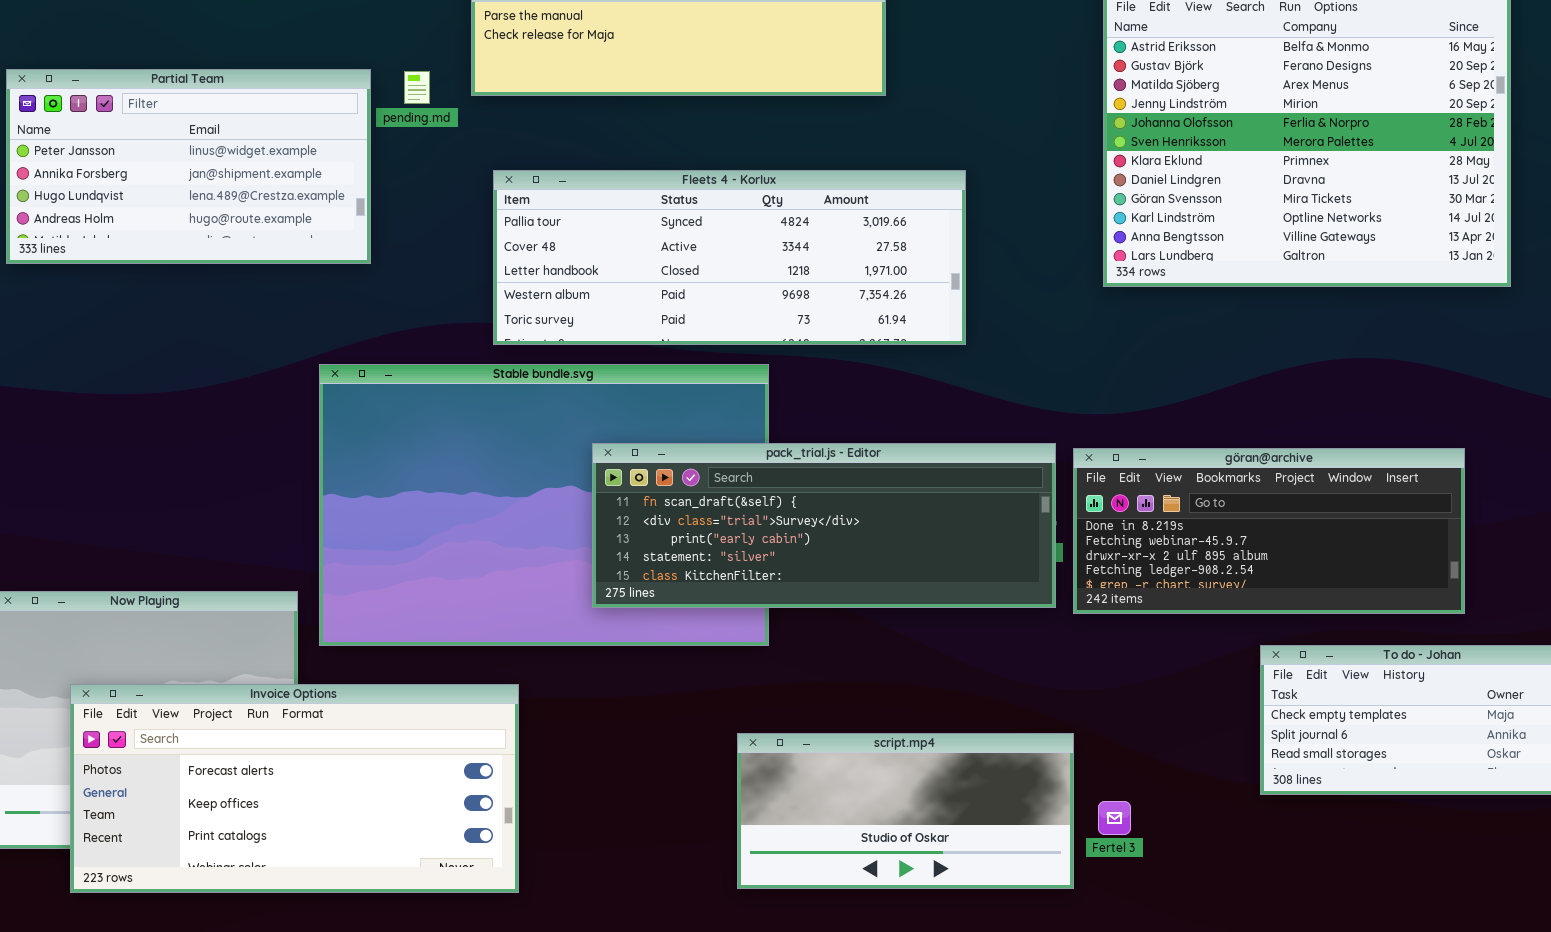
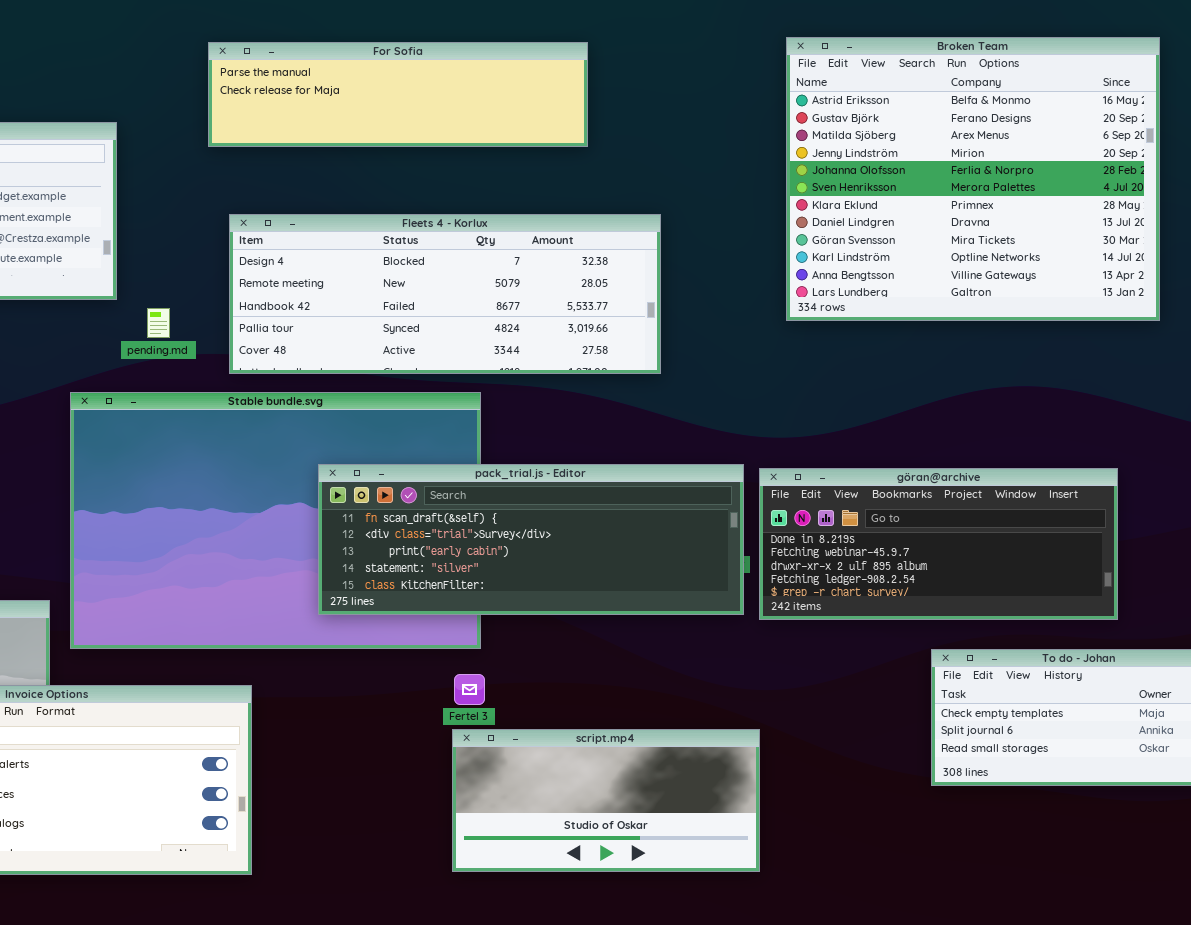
pending.md: [404,71,430,104] -> [147,308,170,338], moved
Fleets 4 - Korlux: [493,170,966,345] -> [229,214,661,374], scrolled up 3 rows
Fertel 3: [1098,801,1131,835] -> [454,674,485,705], moved

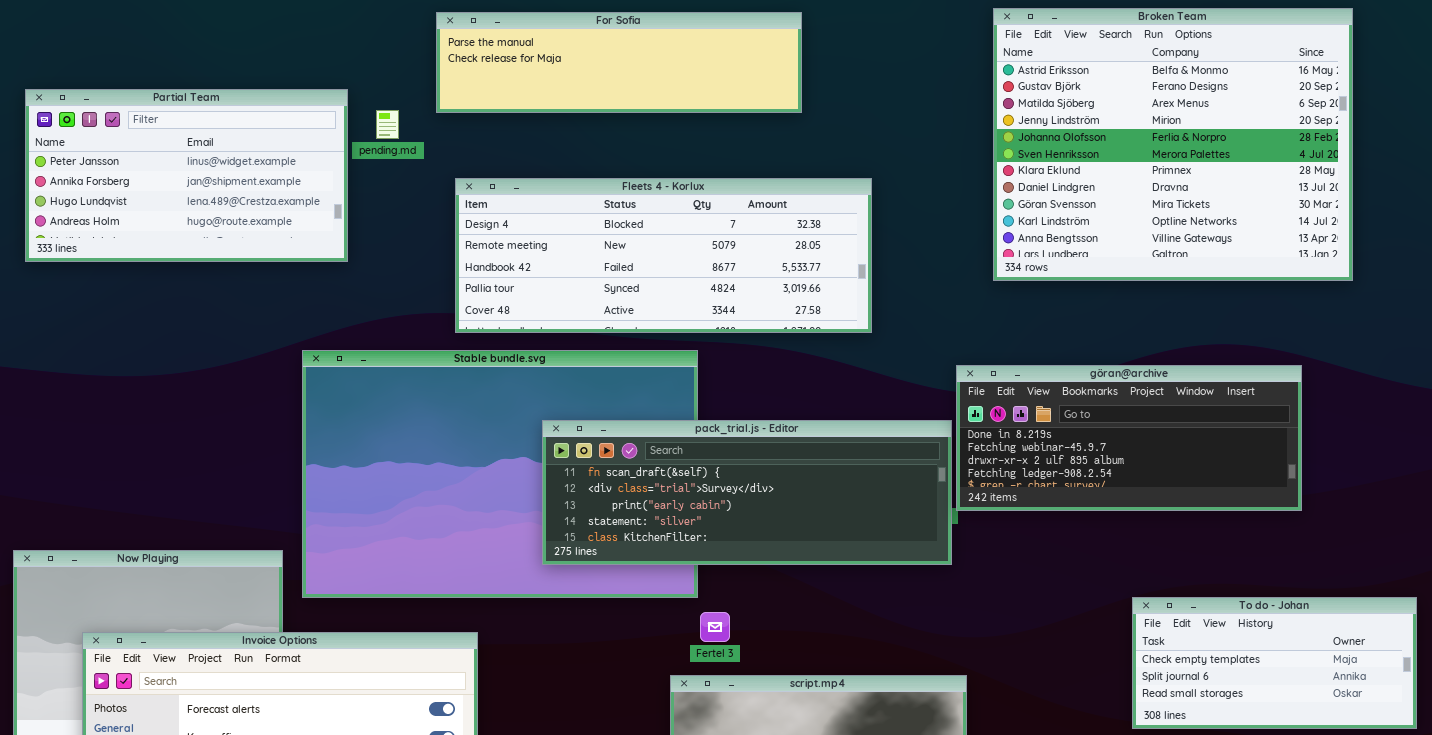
pending.md: [147,308,170,338] -> [376,110,399,139], moved
göran@archive: [759,468,1118,620] -> [956,365,1302,511], moved
Fertel 3: [454,674,485,705] -> [700,612,730,642], moved

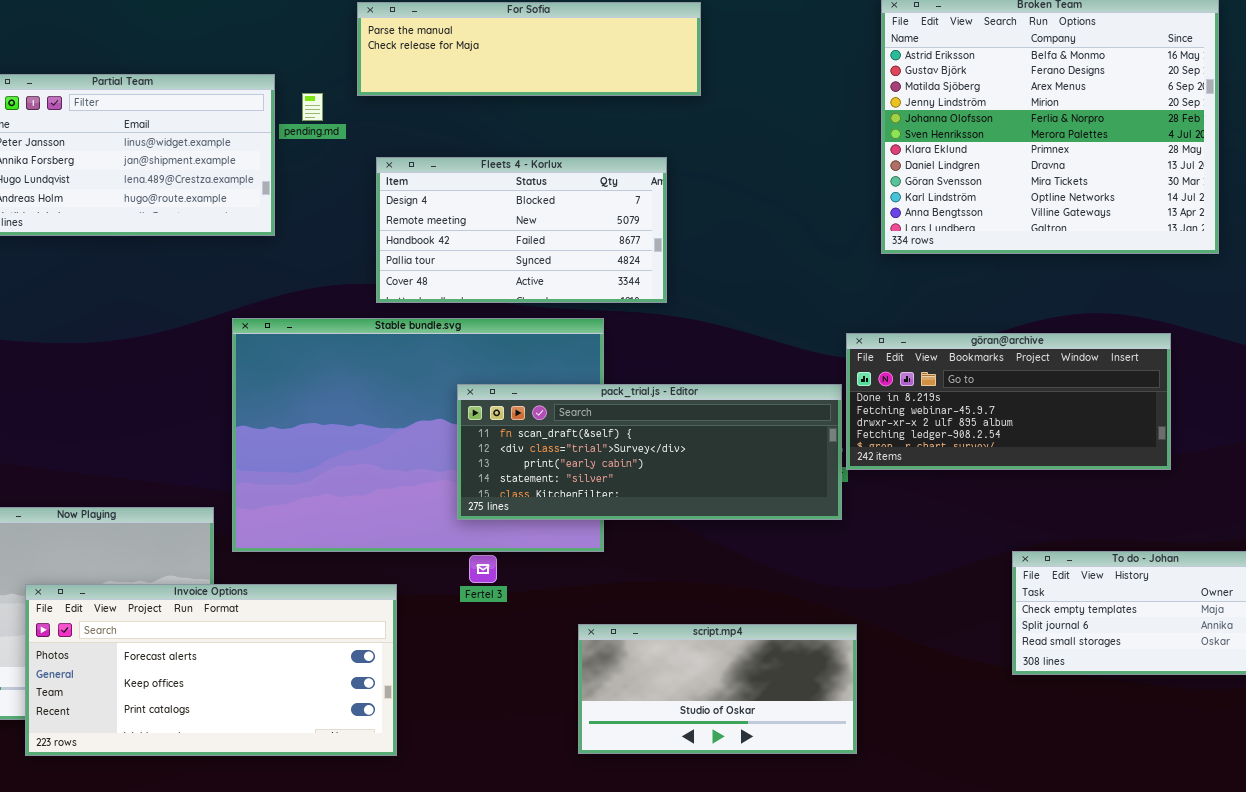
Fleets 4 - Korlux: [455,178,872,333] -> [376,157,667,303], resized
Fertel 3: [700,612,730,642] -> [469,555,497,583], moved

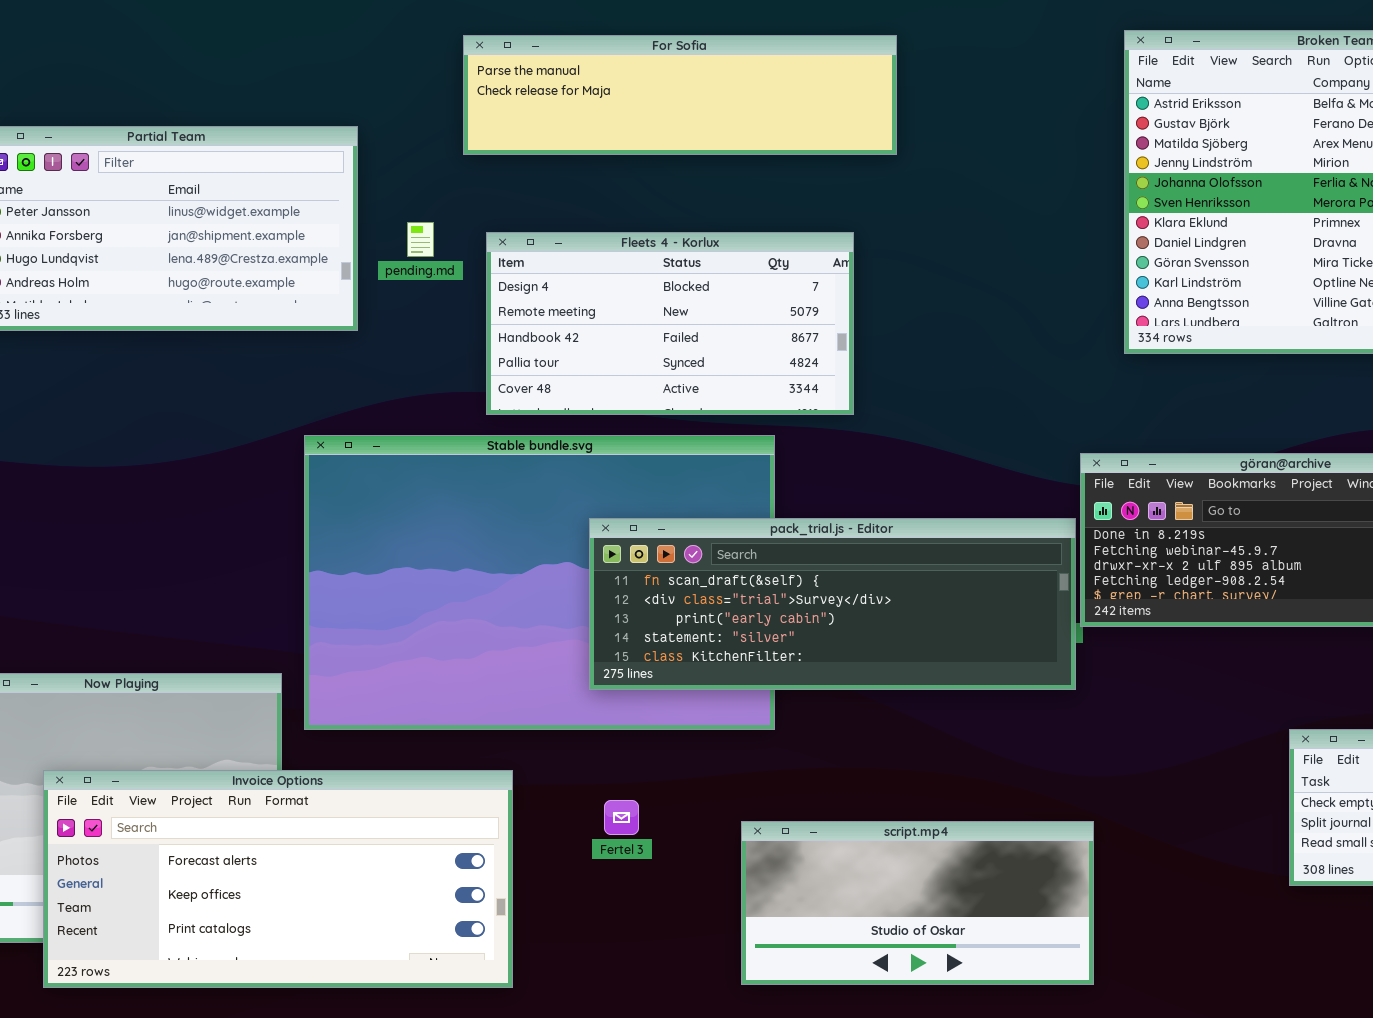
pending.md: [302,93,323,121] -> [407,222,434,257], moved
Fertel 3: [469,555,497,583] -> [604,800,639,835], moved

